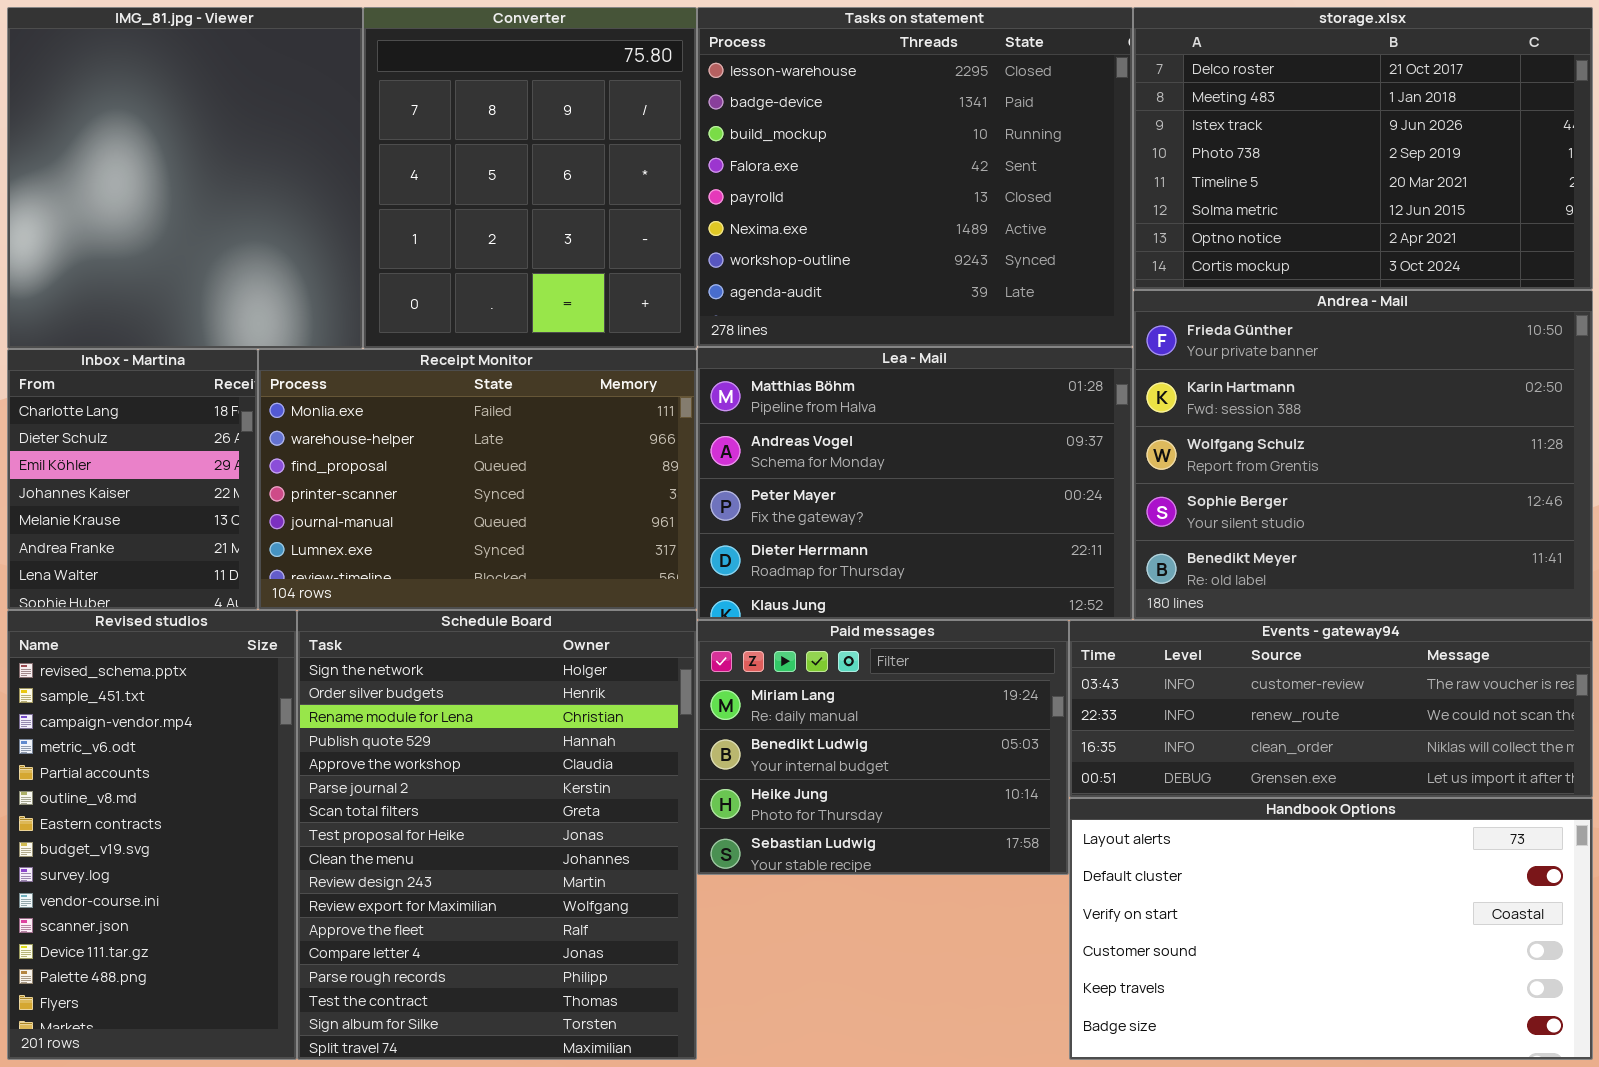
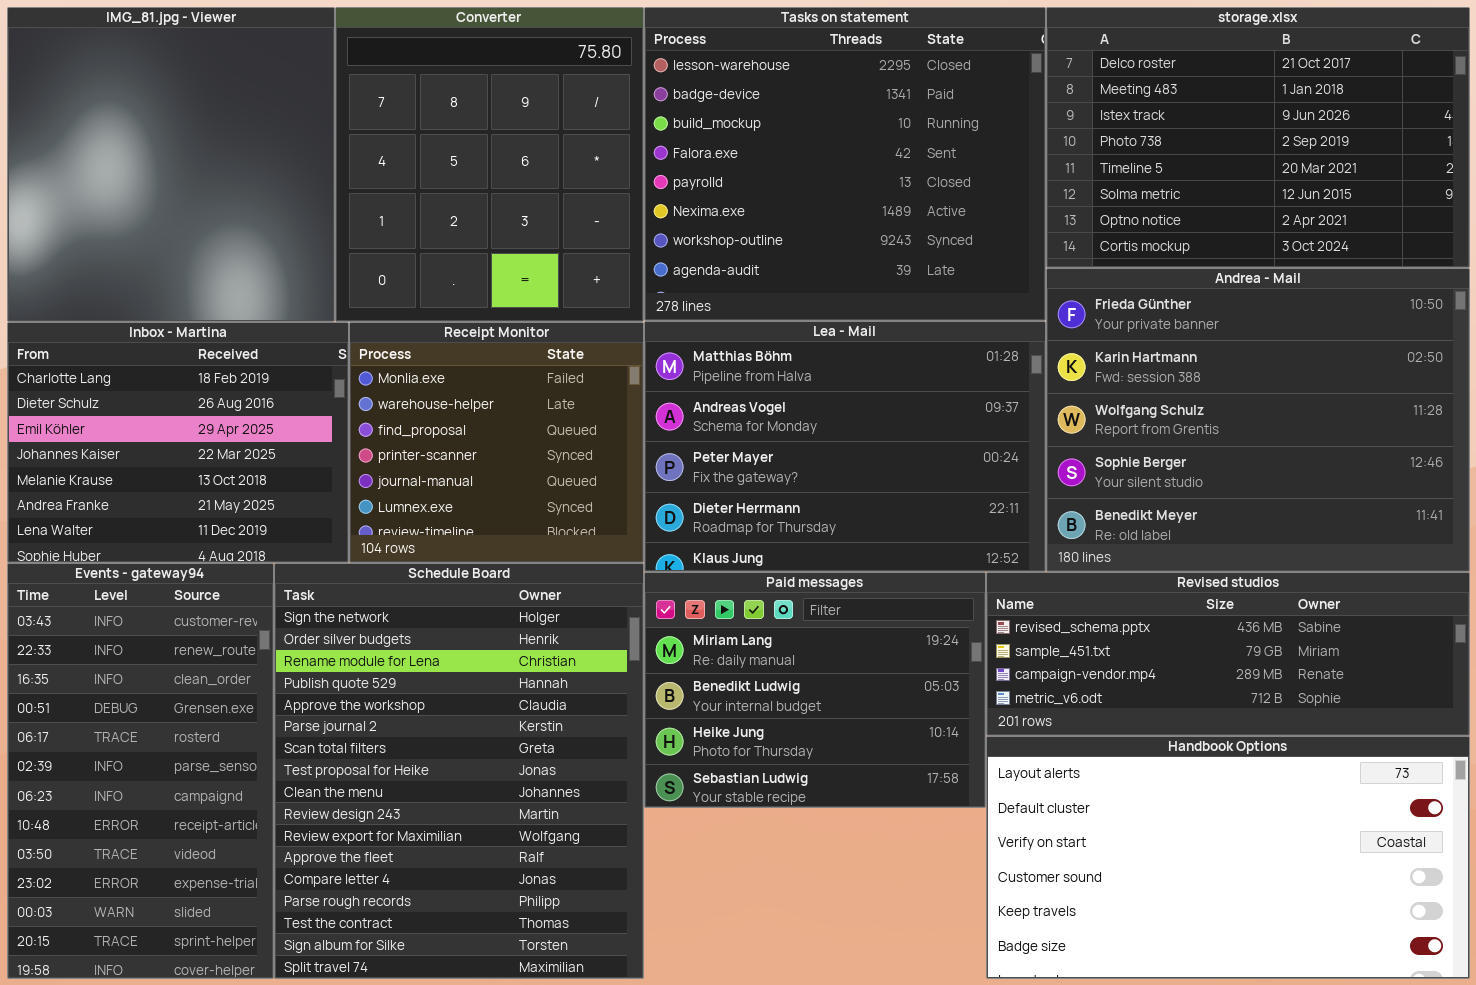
Inbox - Martina: [7,349,258,610] -> [7,322,349,563], resized
Receipt Monitor: [258,349,697,610] -> [349,322,644,563], resized
Revised studios: [7,610,297,1060] -> [986,572,1470,736], moved, resized
Events - gateway94: [1069,620,1593,798] -> [7,563,274,979], moved, resized

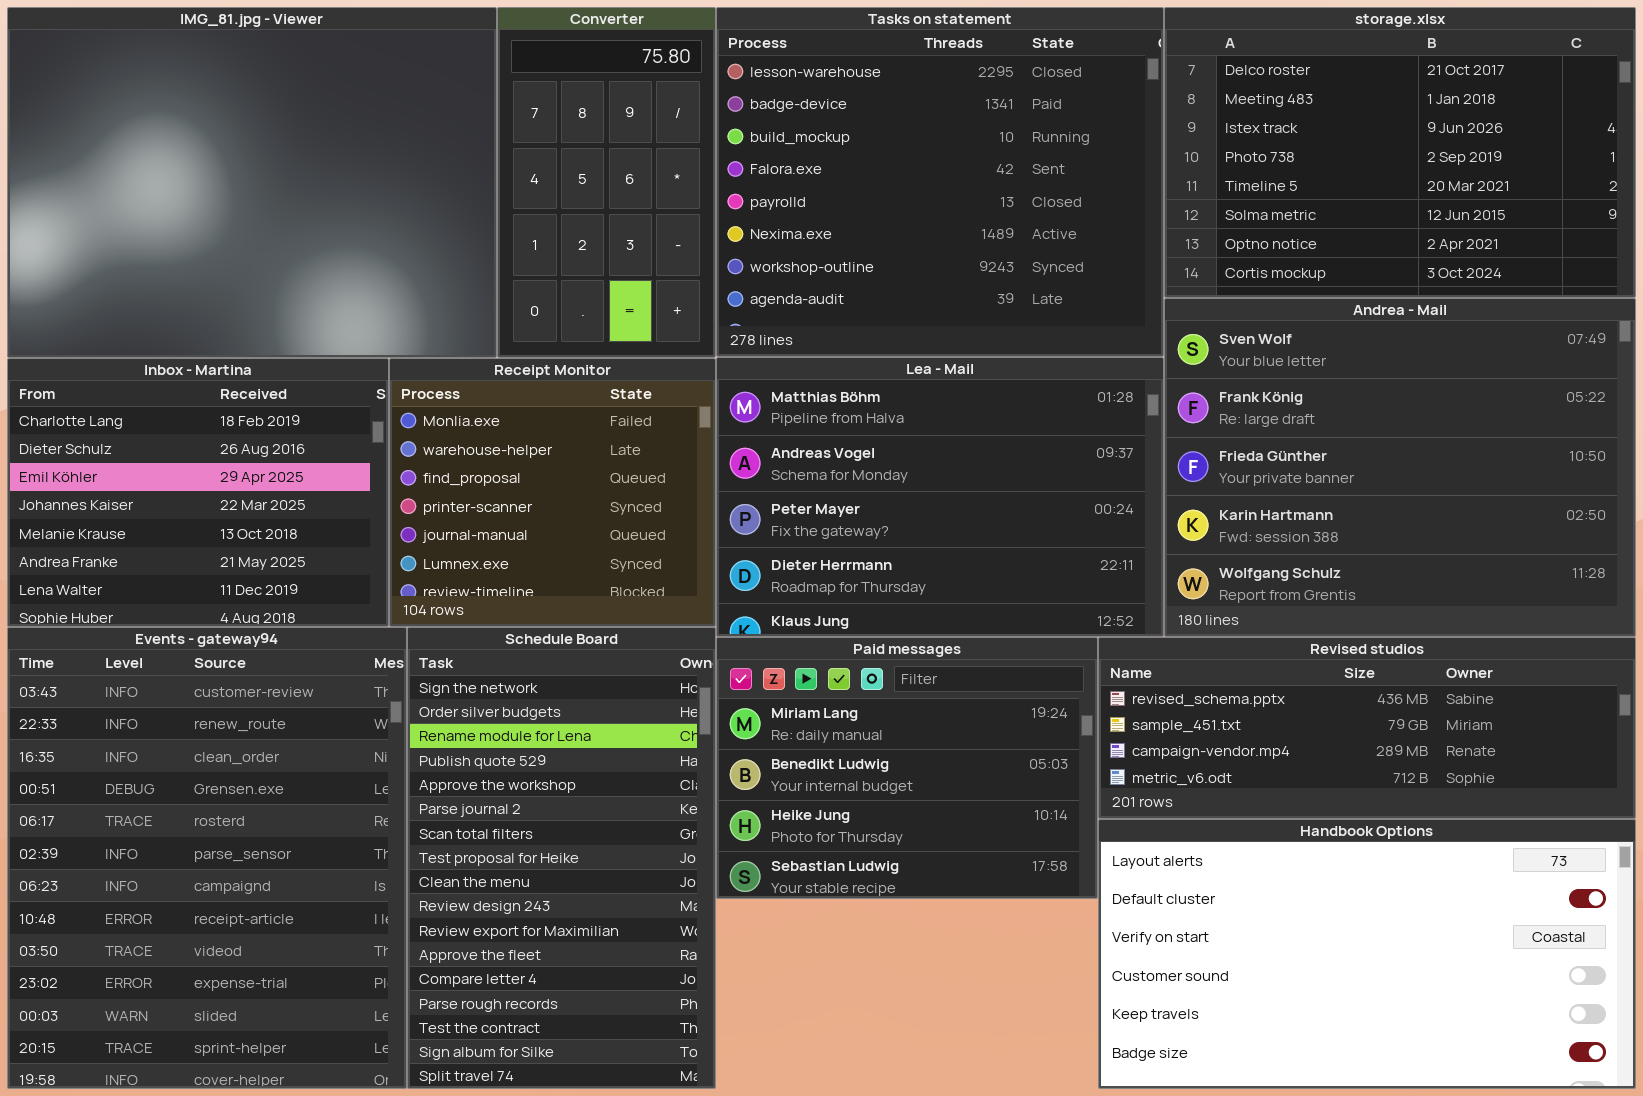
IMG_81.jpg - Viewer: [7,7,335,322] -> [7,7,497,358], resized
Converter: [335,7,644,322] -> [497,7,716,358], resized
Andrea - Mail: [1046,268,1470,572] -> [1164,298,1636,637], scrolled up 2 rows
Events - gateway94: [7,563,274,979] -> [7,627,407,1089], resized
Schedule Board: [274,563,644,979] -> [407,627,716,1089], resized

